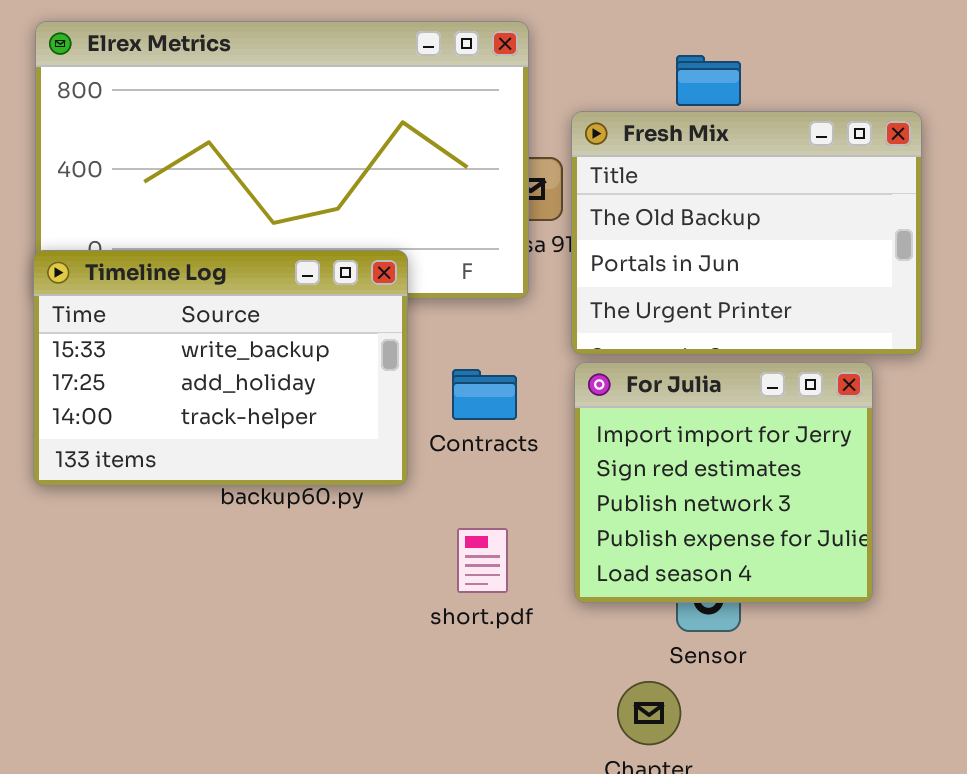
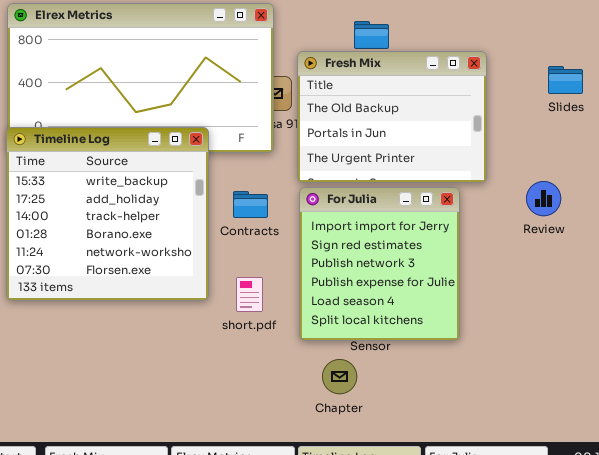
Timeline Log: [33,250,408,486] -> [6,127,209,301], resized
For Julia: [574,362,873,603] -> [299,187,460,341], resized

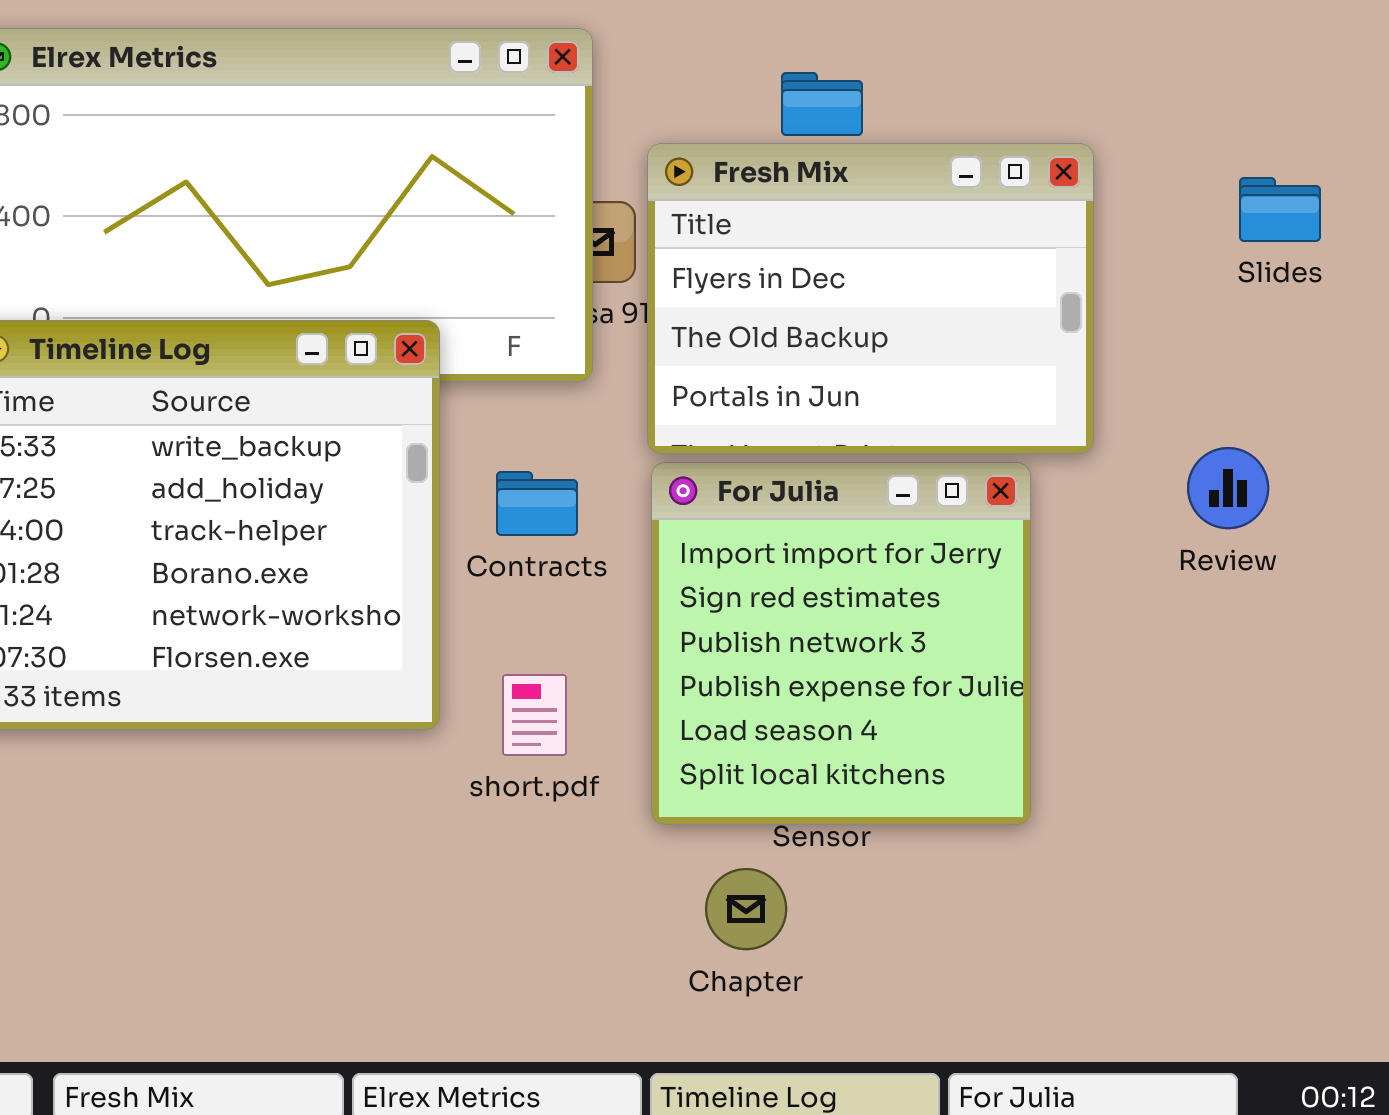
Fresh Mix: [297,51,487,183] -> [647,143,1094,454], scrolled up 1 row

